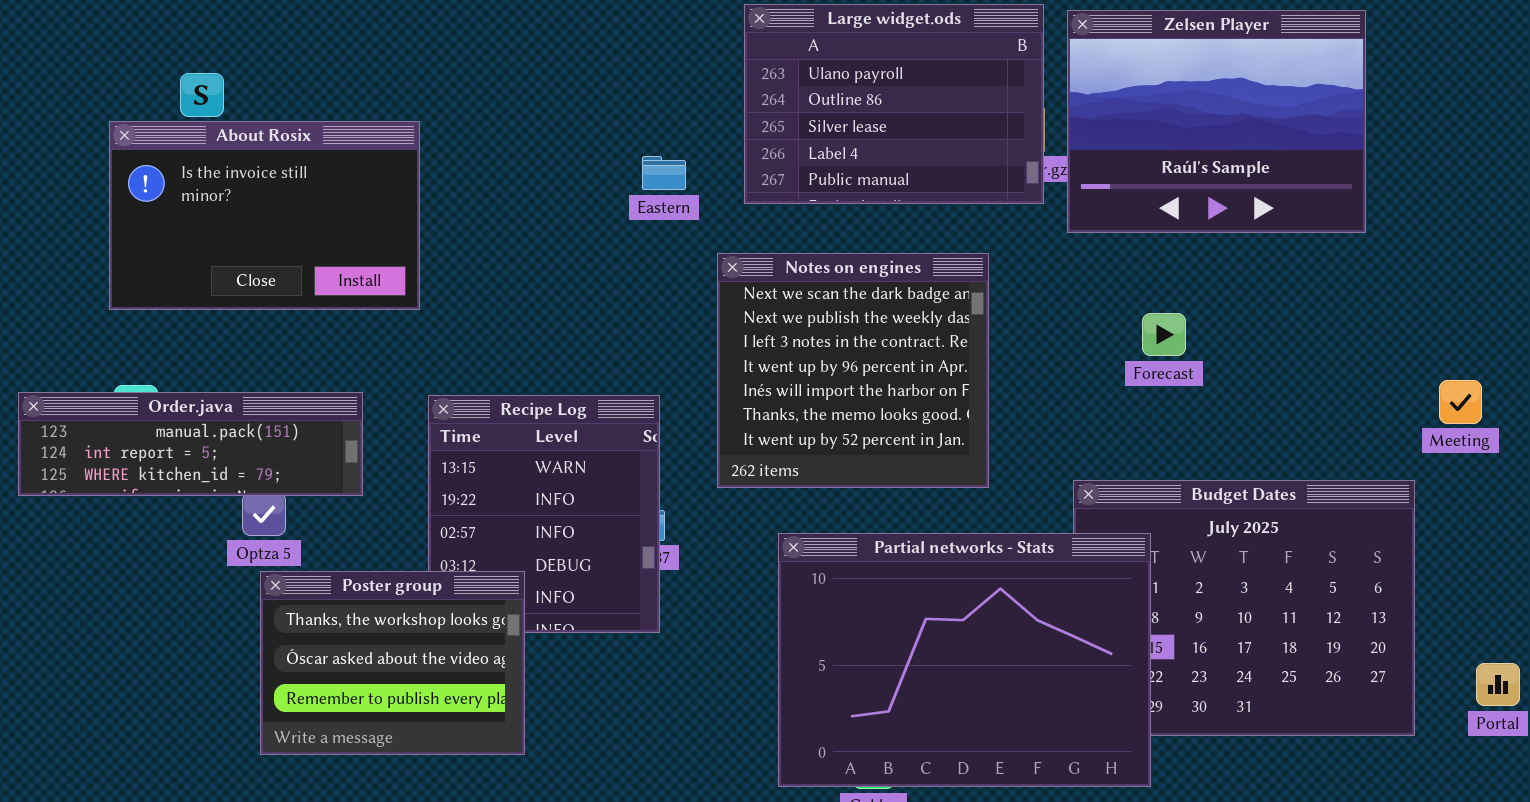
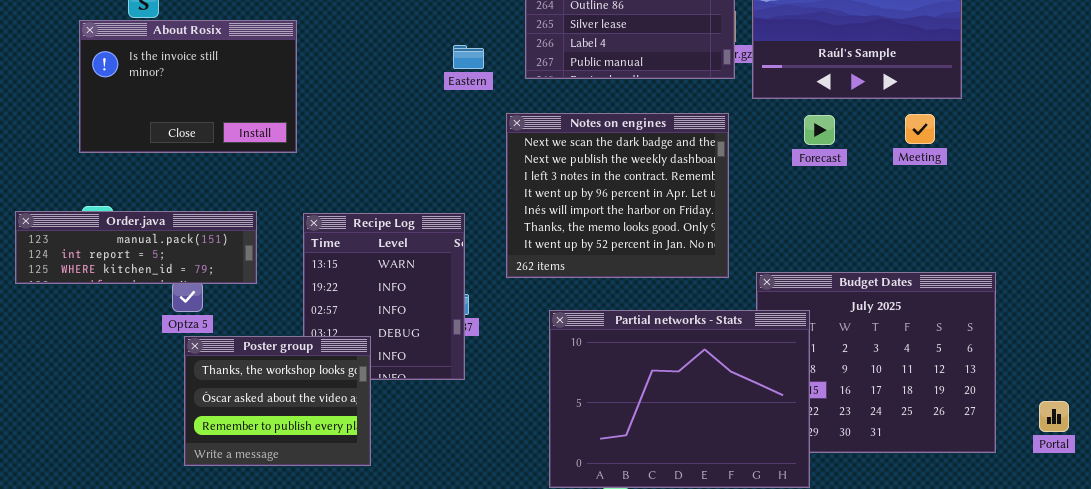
Notes on engines: [717,253,989,488] -> [506,113,729,278], resized
Forecast: [1142,313,1186,356] -> [804,115,835,145], moved
Meeting: [1439,380,1482,424] -> [905,114,935,144], moved

